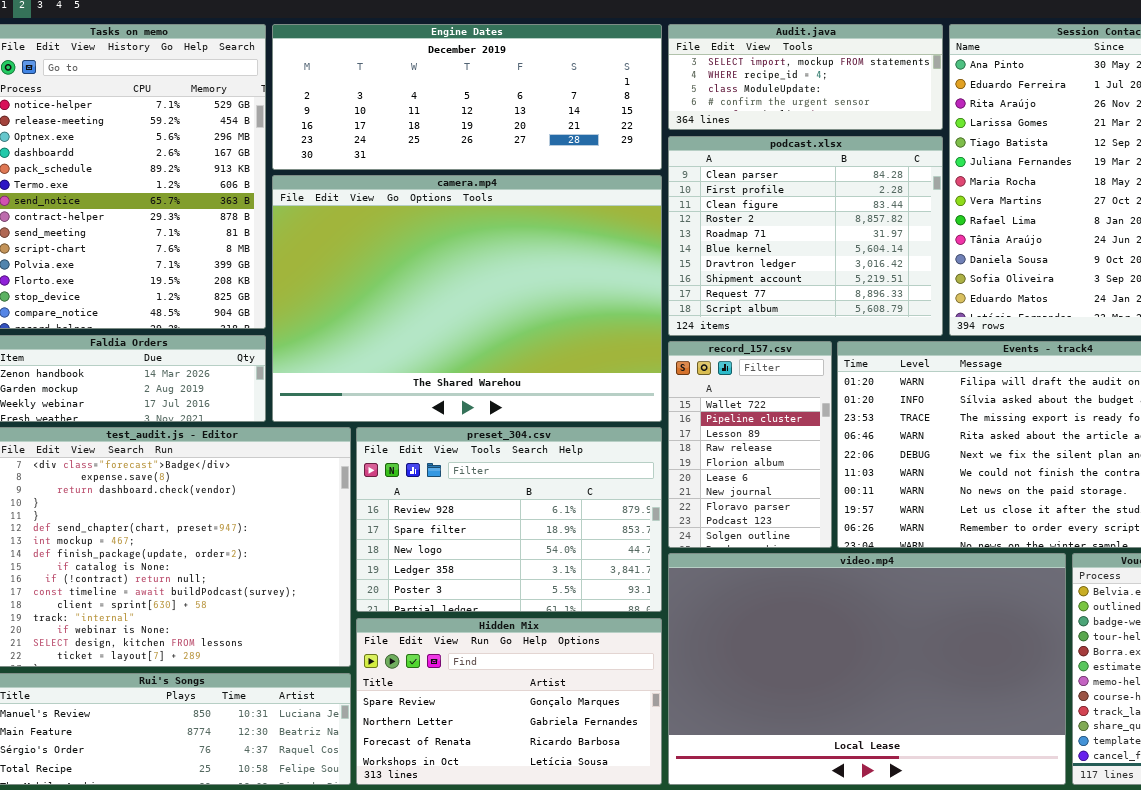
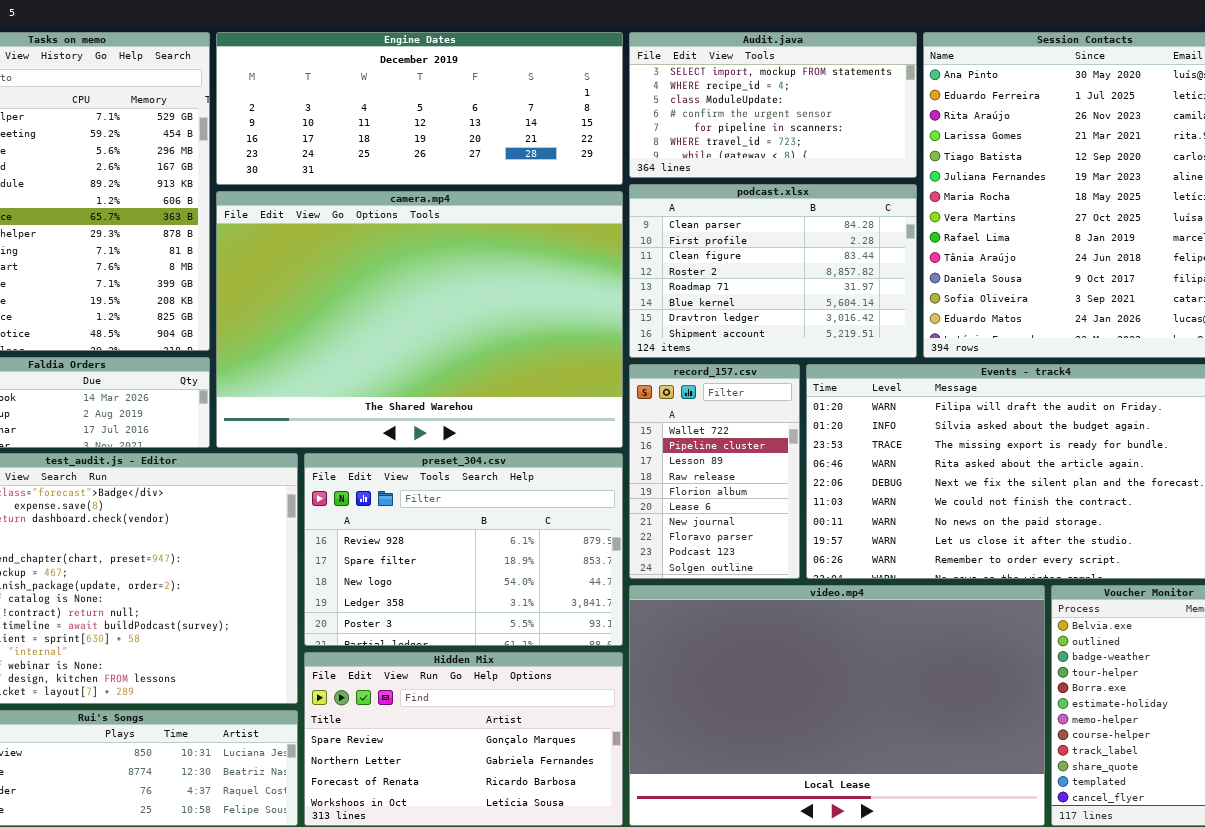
Audit.java: [668,24,943,130] -> [629,32,917,178], resized
podcast.xlsx: [668,136,943,336] -> [629,184,917,358], resized

